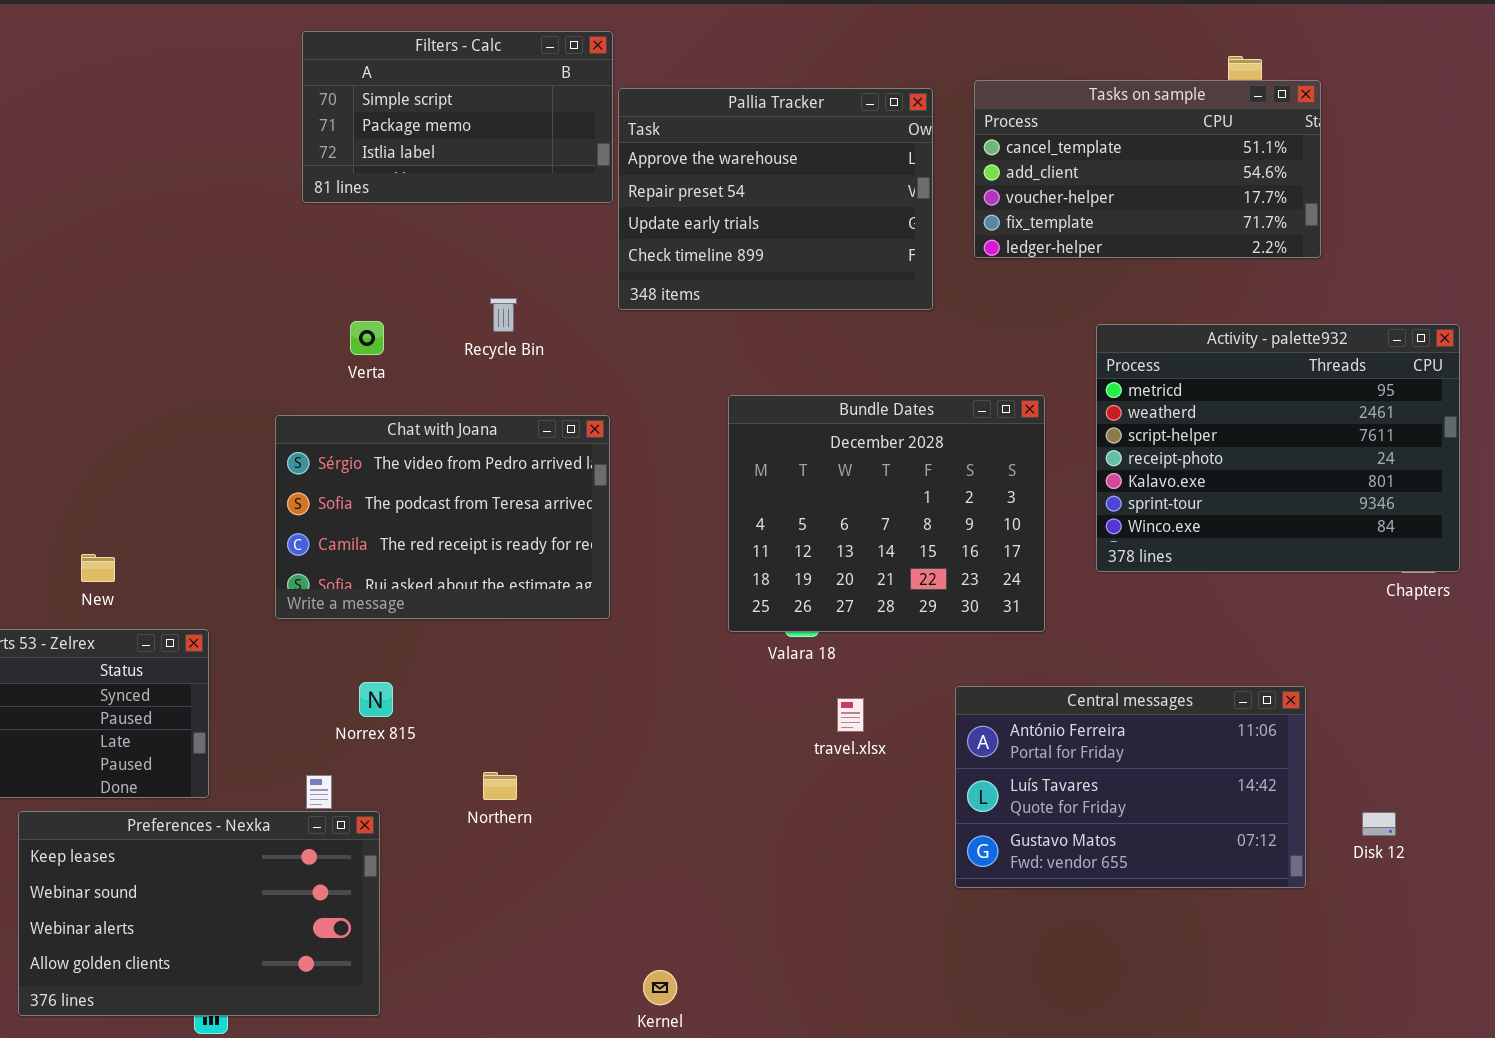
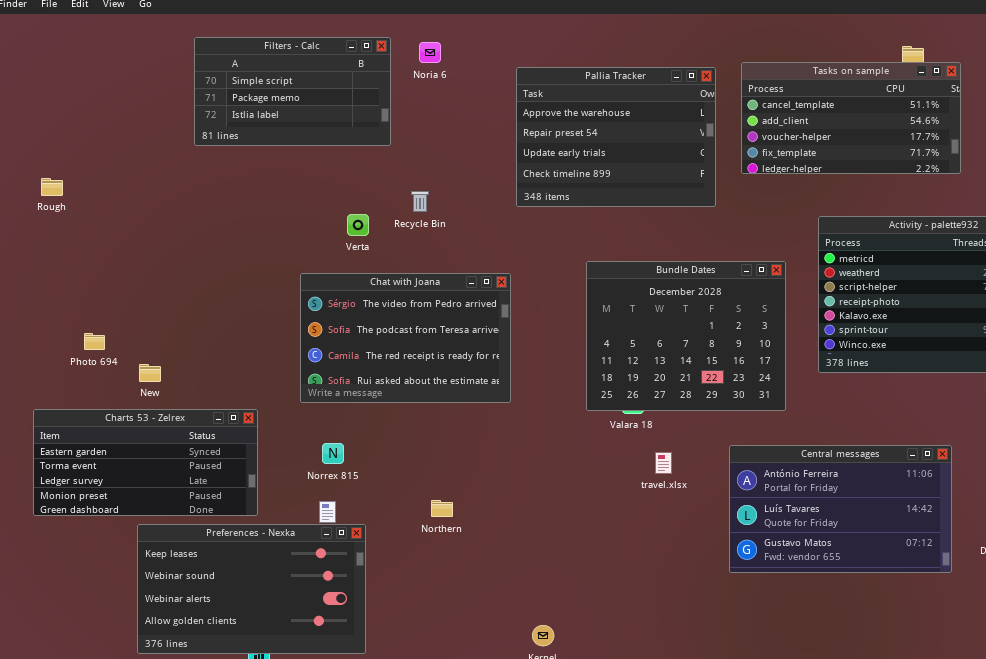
Filters - Calc: [302,31,613,203] -> [194,37,391,146], moved
Recycle Bin: [490,298,517,332] -> [411,191,429,212], moved
New: [81,554,115,582] -> [139,364,161,382], moved
Norrex 815: [359,682,393,717] -> [322,443,344,464], moved

